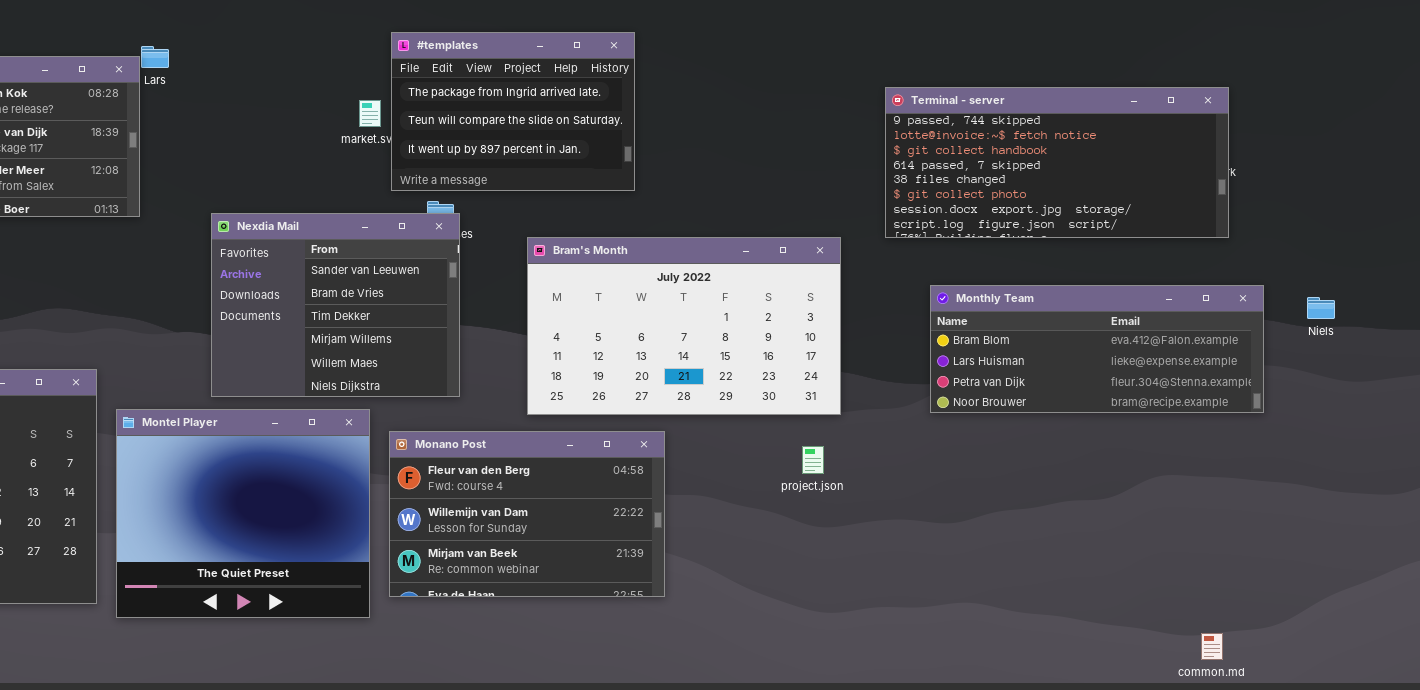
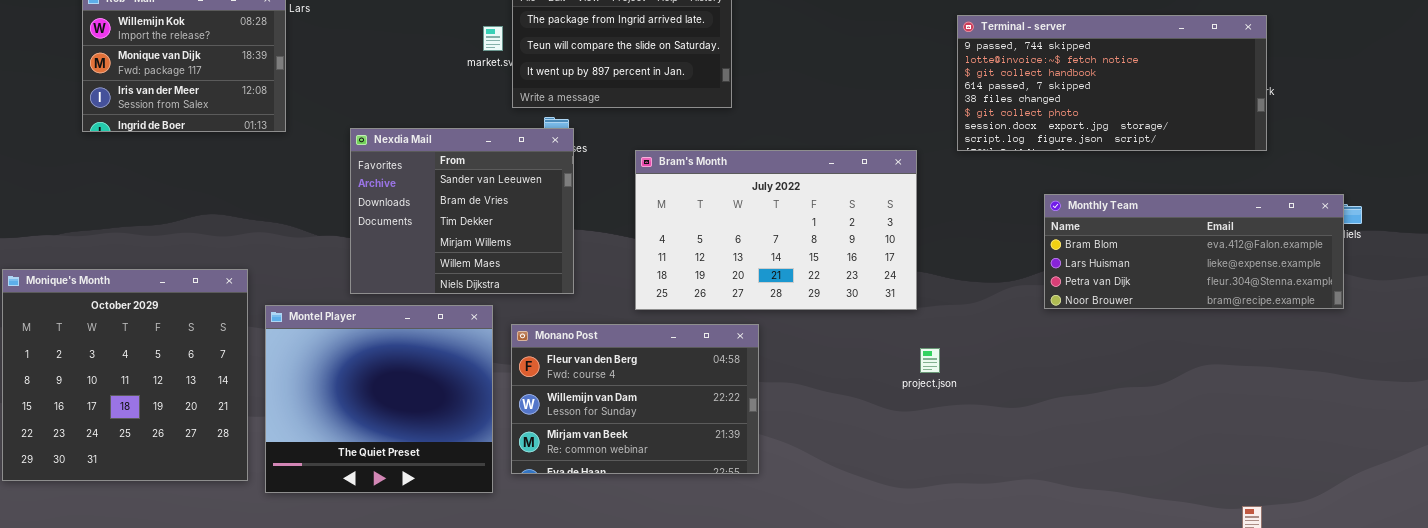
Monthly Team: [930,285,1264,413] -> [1044,194,1344,309], moved
project.json: [802,446,824,474] -> [920,348,940,373], moved

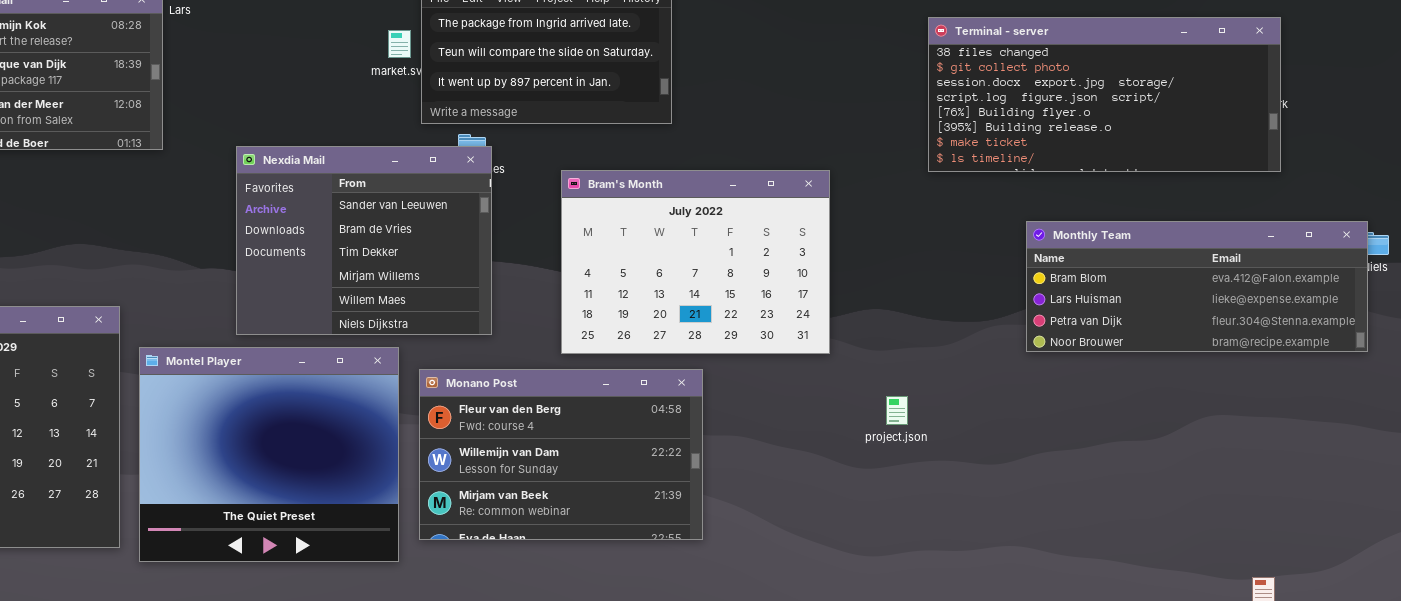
Terminal - server: [957,15,1267,151] -> [928,17,1281,172], scrolled down 4 rows
Bram's Month: [635,150,917,310] -> [561,170,830,354], resized

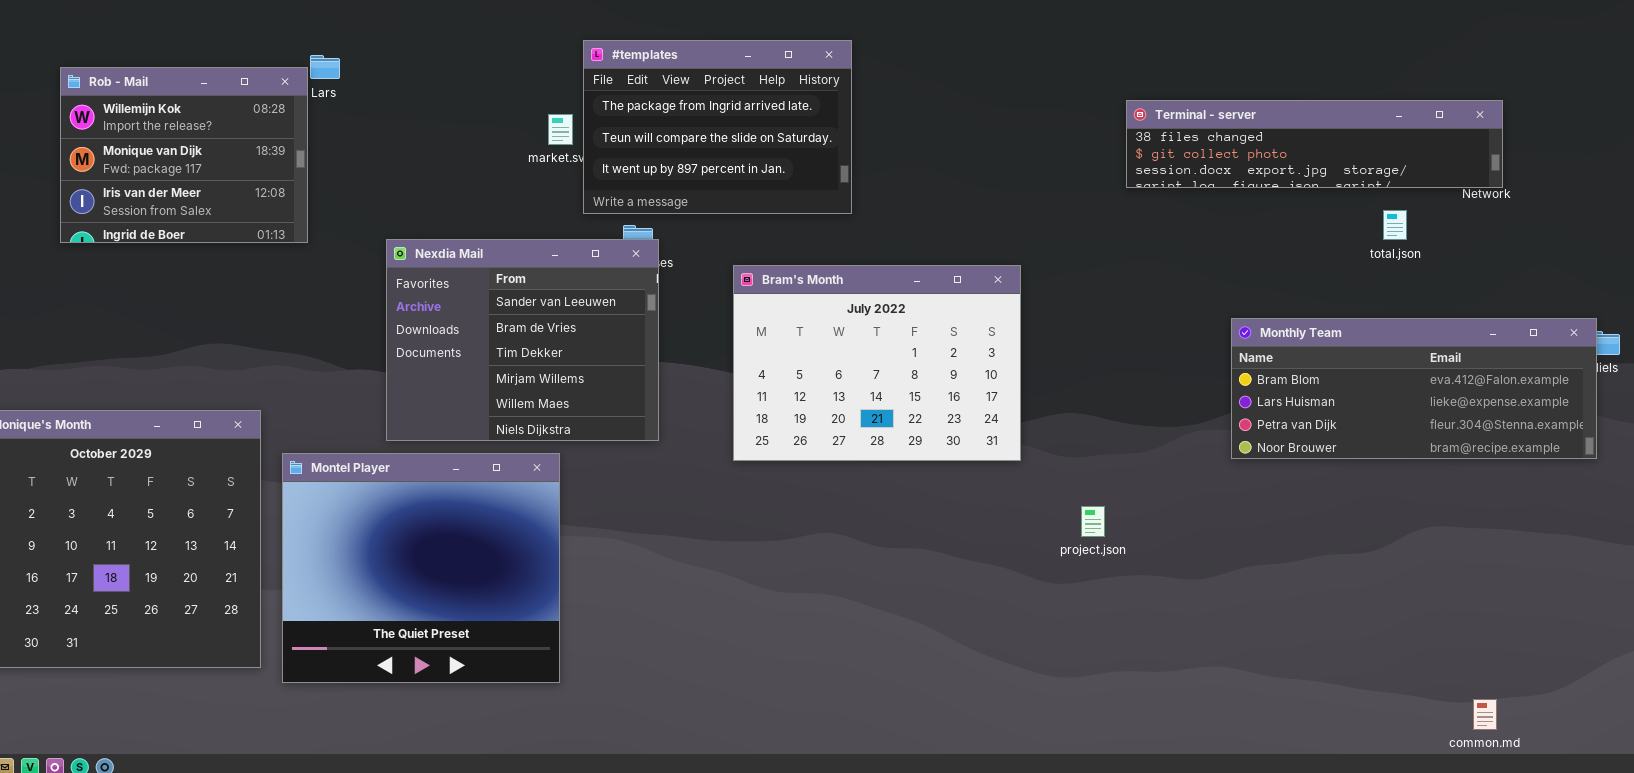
Terminal - server: [928,17,1281,172] -> [1126,100,1503,188], resized
Monano Post: [419,369,703,540] -> none, closed

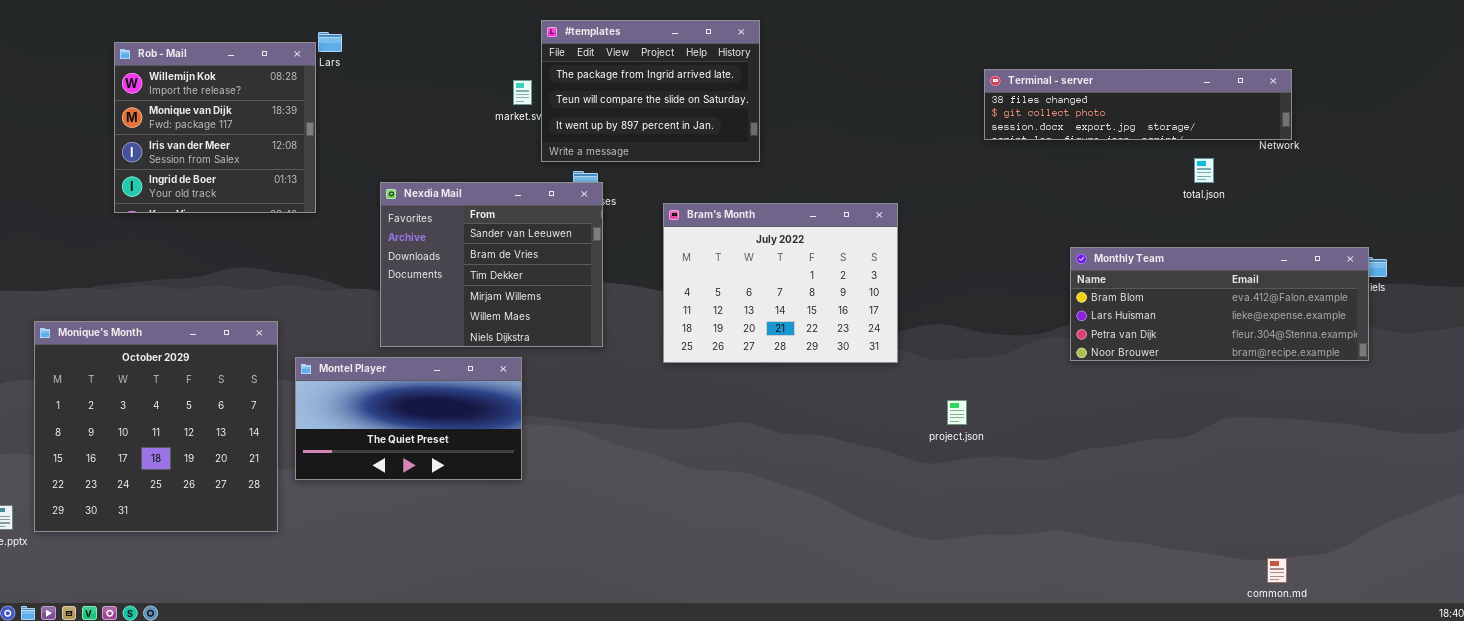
Rob - Mail: [60,67,308,243] -> [114,42,316,213], resized
Montel Player: [282,453,560,683] -> [295,357,522,480], resized

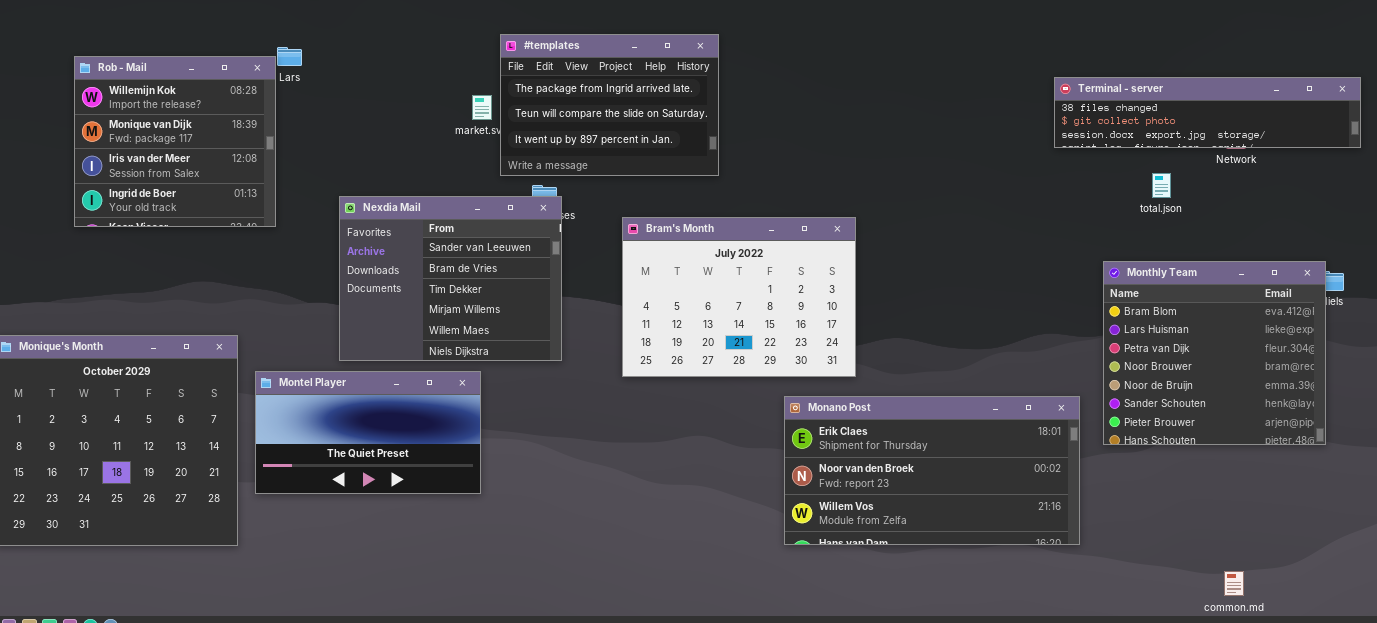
Terminal - server: [984,69,1292,140] -> [1054,77,1361,148], moved
Monthly Team: [1070,247,1369,361] -> [1103,261,1326,445], resized
Monano Post: none -> [784,396,1080,545], opened

